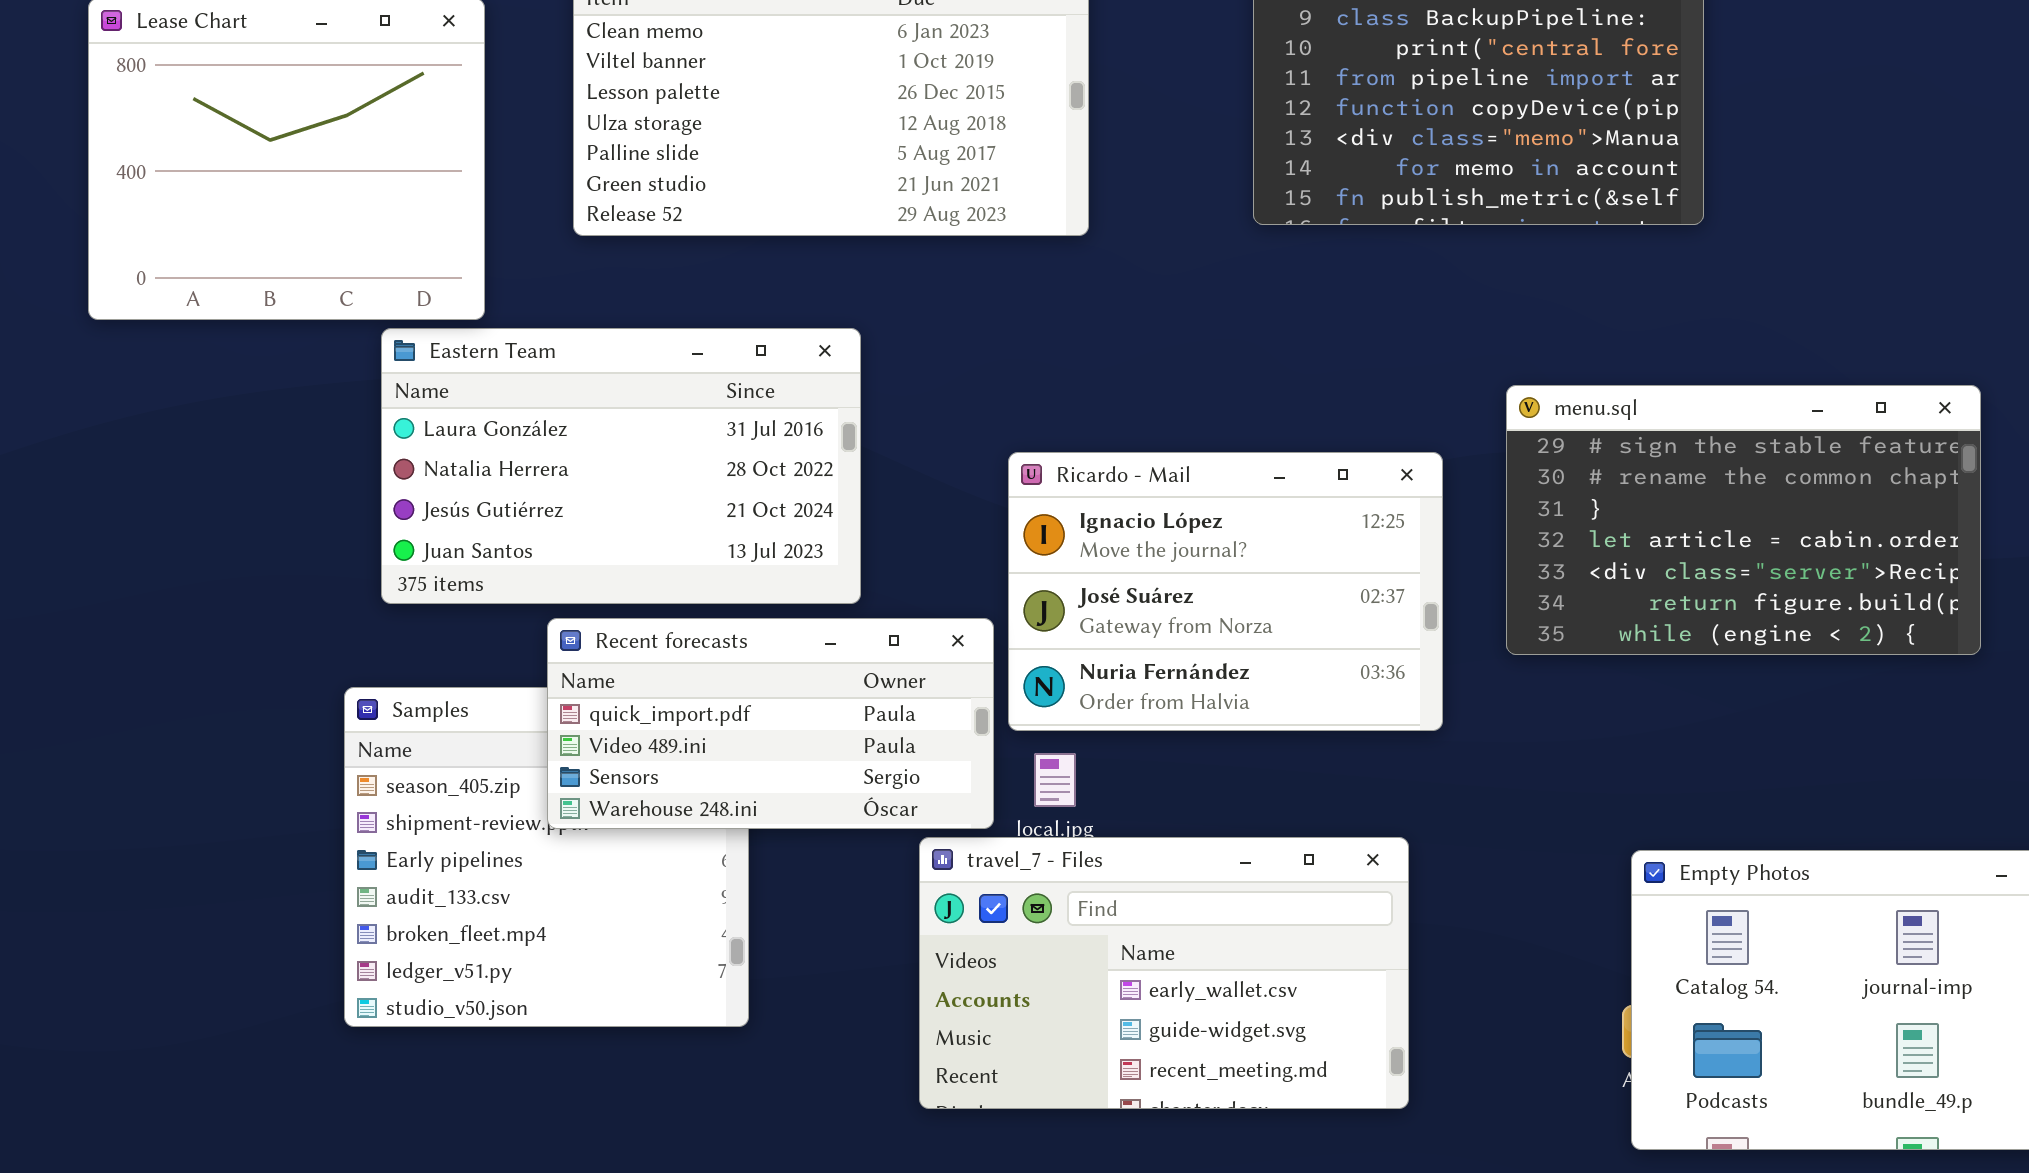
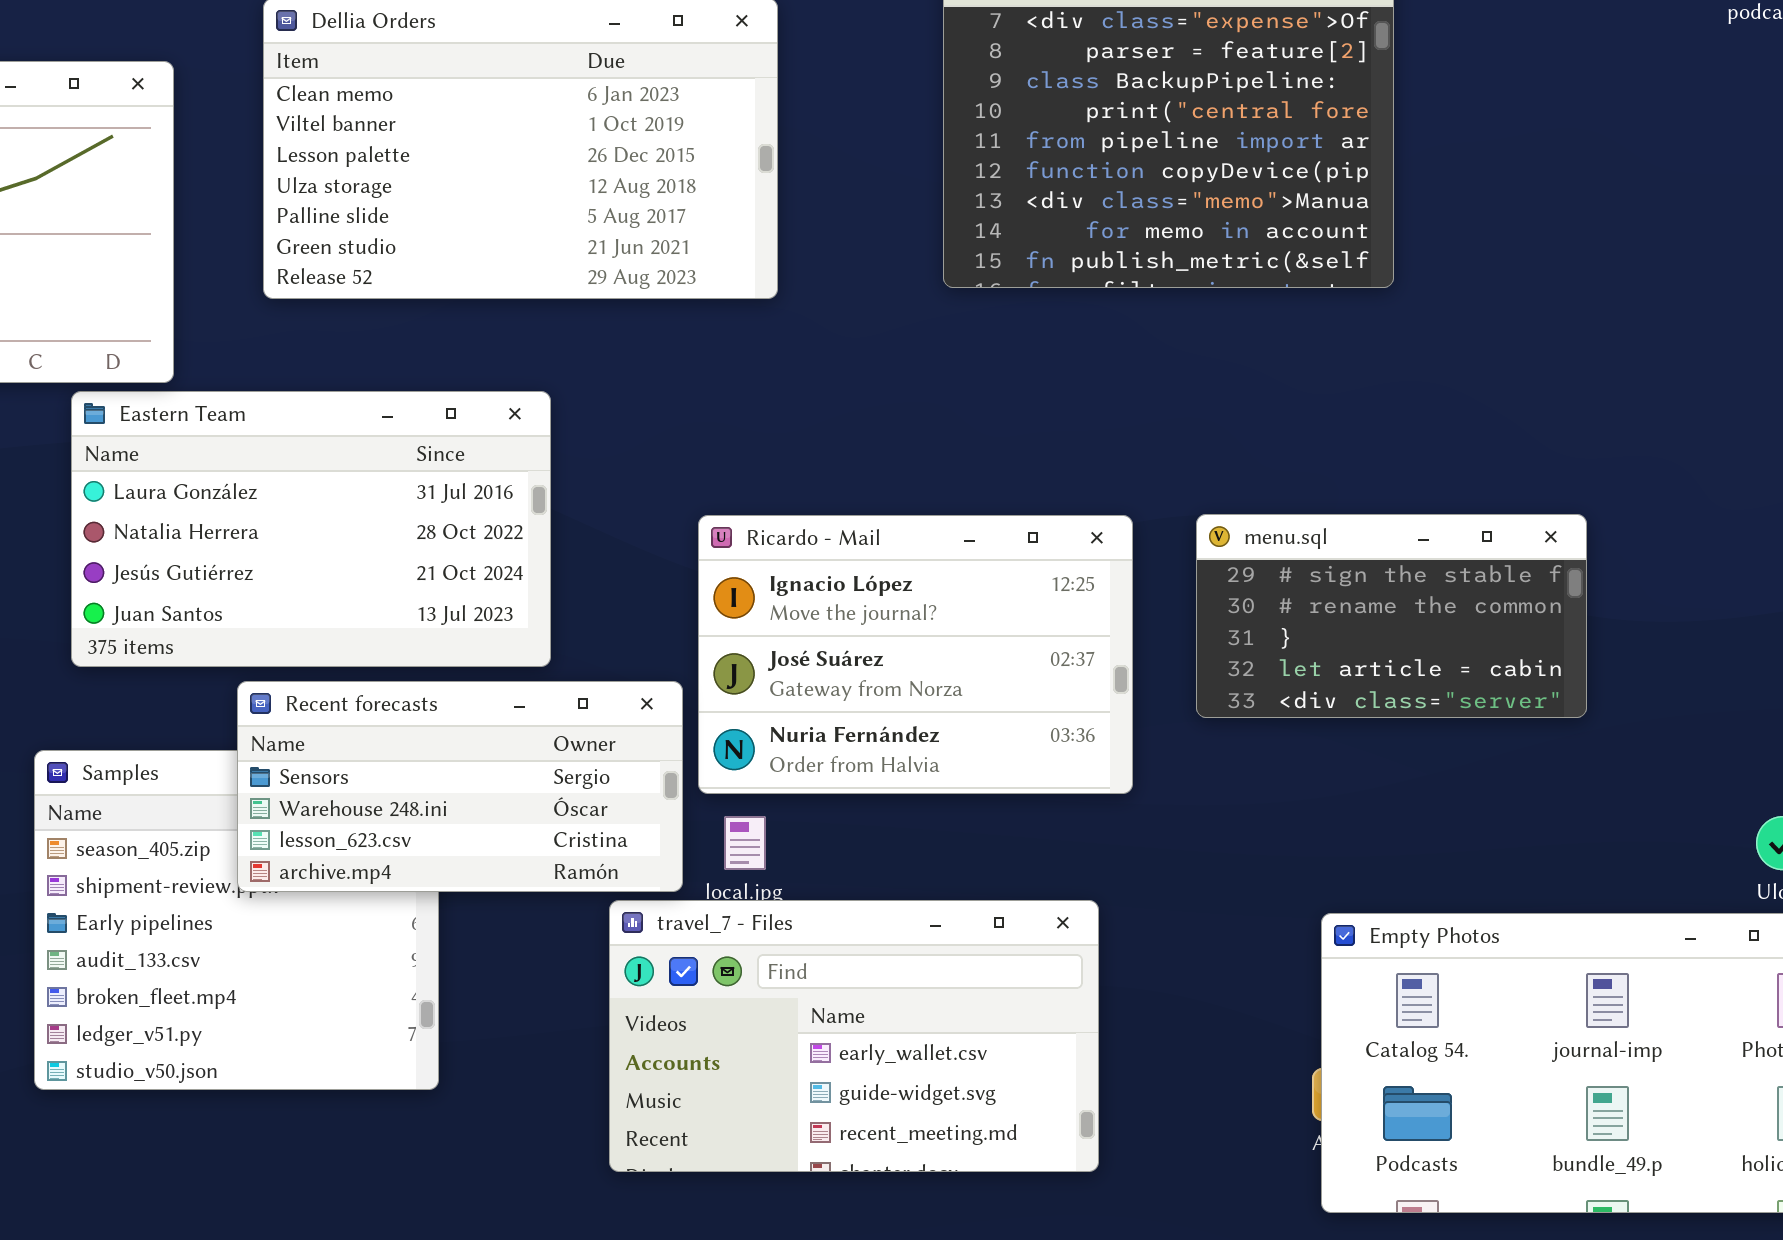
menu.sql: [1506,385,1981,655] -> [1196,514,1587,718], resized
Recent forecasts: [547,618,994,829] -> [237,681,683,892], scrolled down 2 rows

